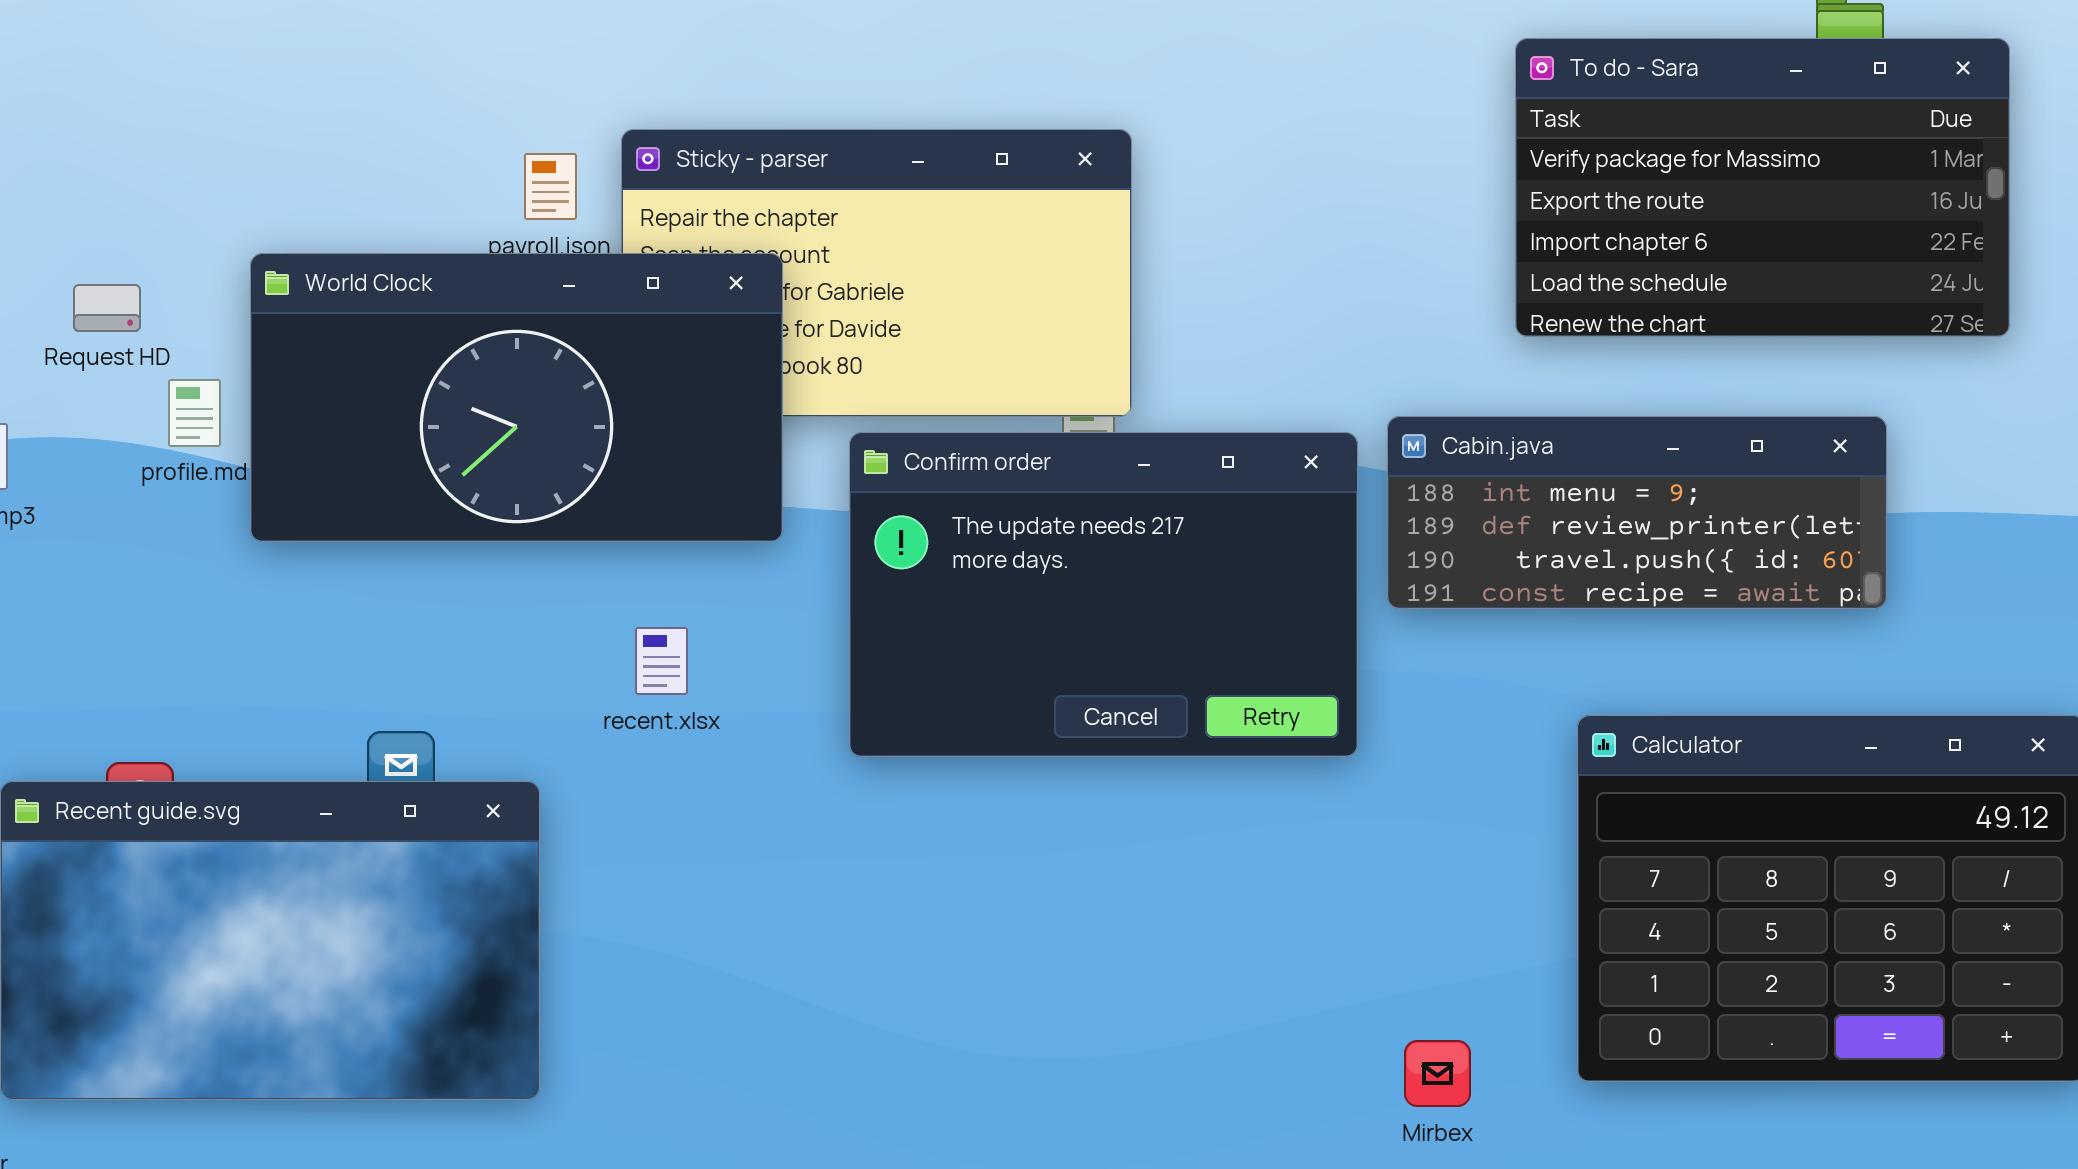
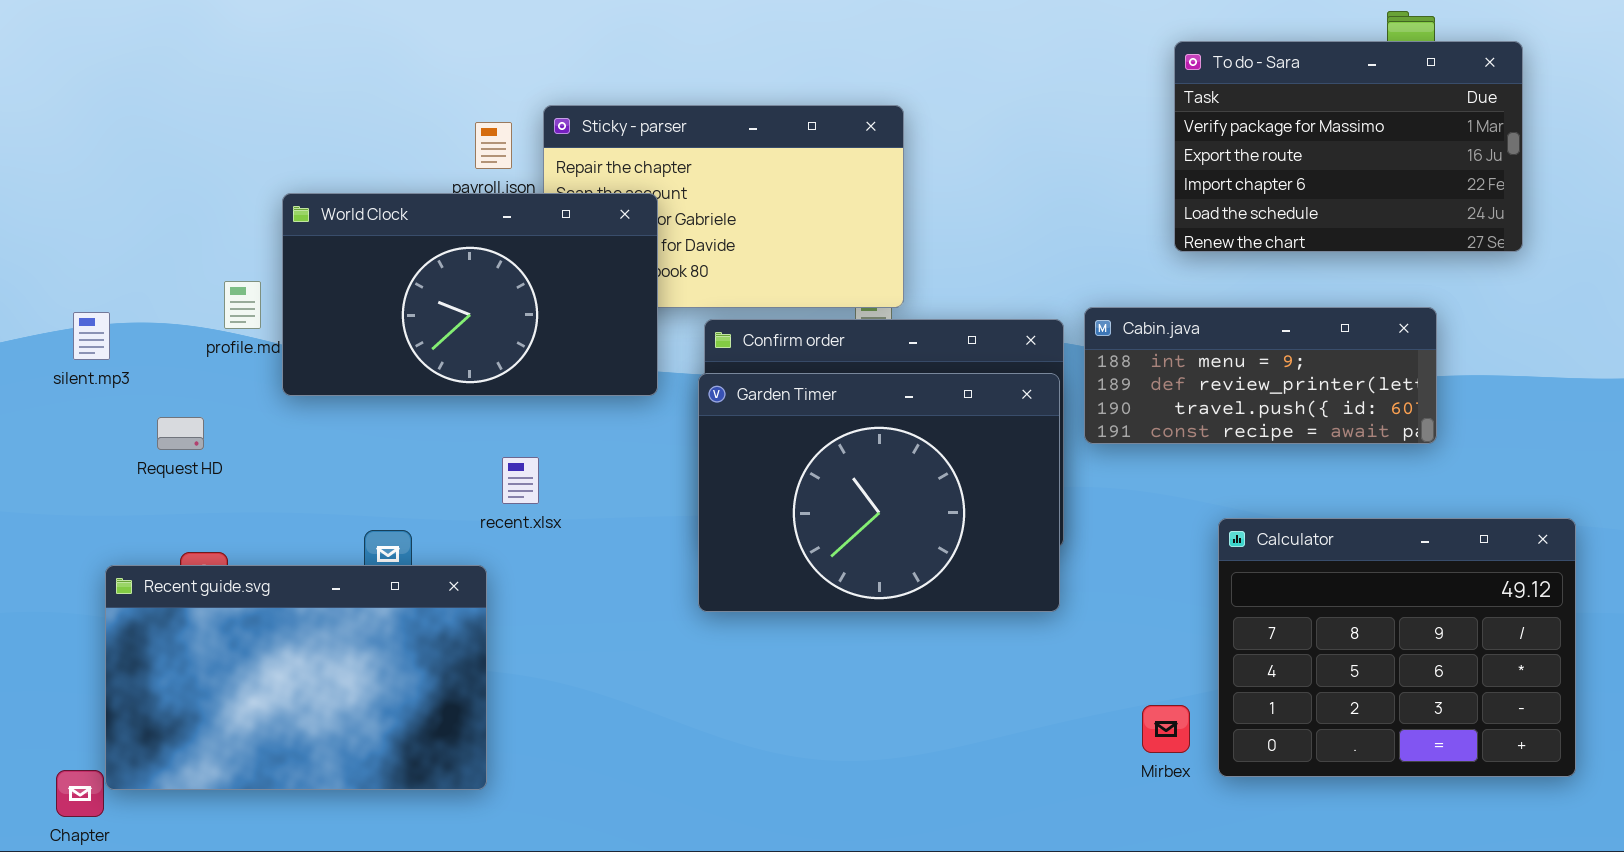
Request HD: [73,284,141,332] -> [157,417,204,450], moved
Garden Timer: none -> [698,373,1060,612], opened
recent.xlsx: [635,627,688,695] -> [502,457,539,504], moved
Mirbex: [1404,1040,1471,1107] -> [1142,705,1190,753], moved

